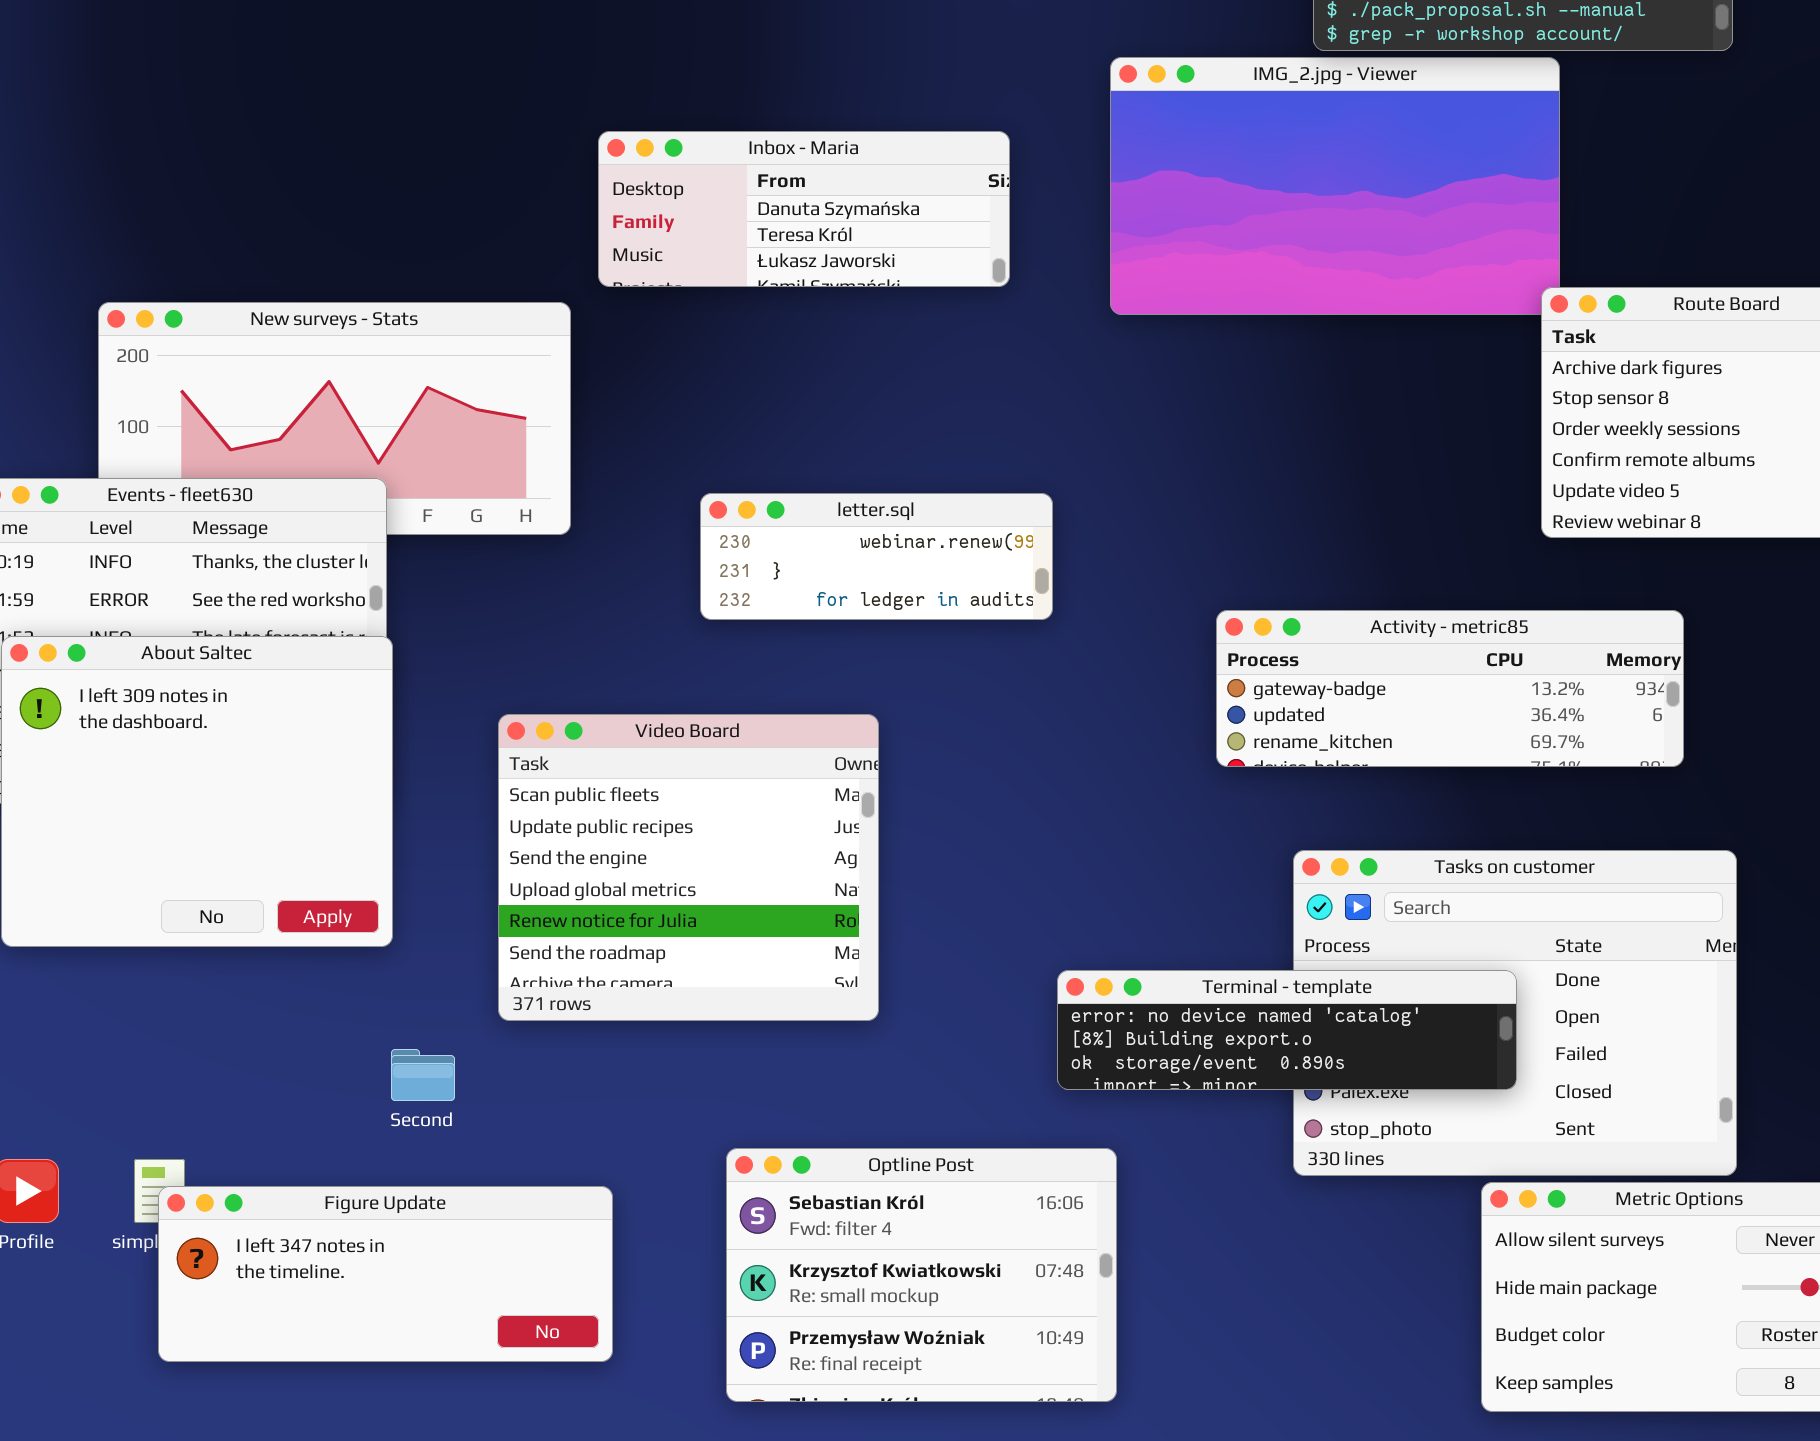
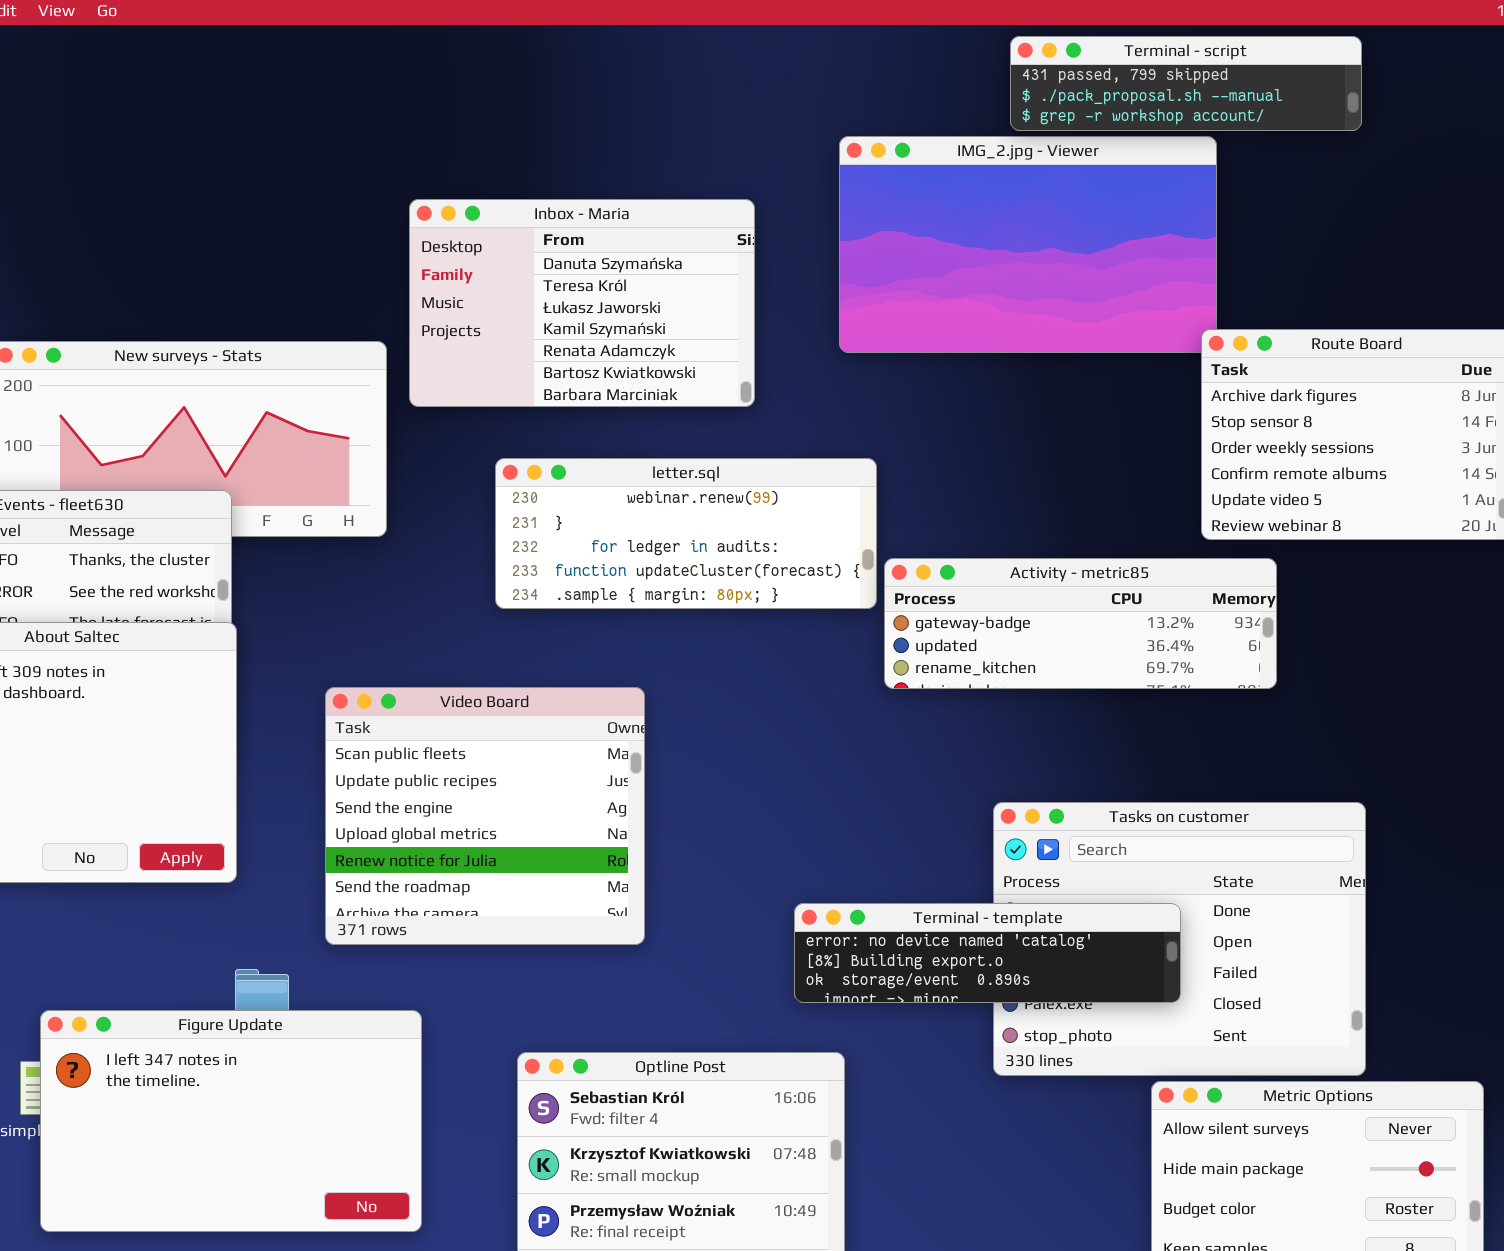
Inbox - Maria: [598,131,1010,287] -> [409,199,755,407], resized
letter.sql: [700,493,1053,620] -> [495,458,877,609], resized
Activity - metric85: [1216,610,1684,767] -> [884,558,1277,689], moved
Figure Update: [158,1186,613,1362] -> [40,1010,422,1232], resized

